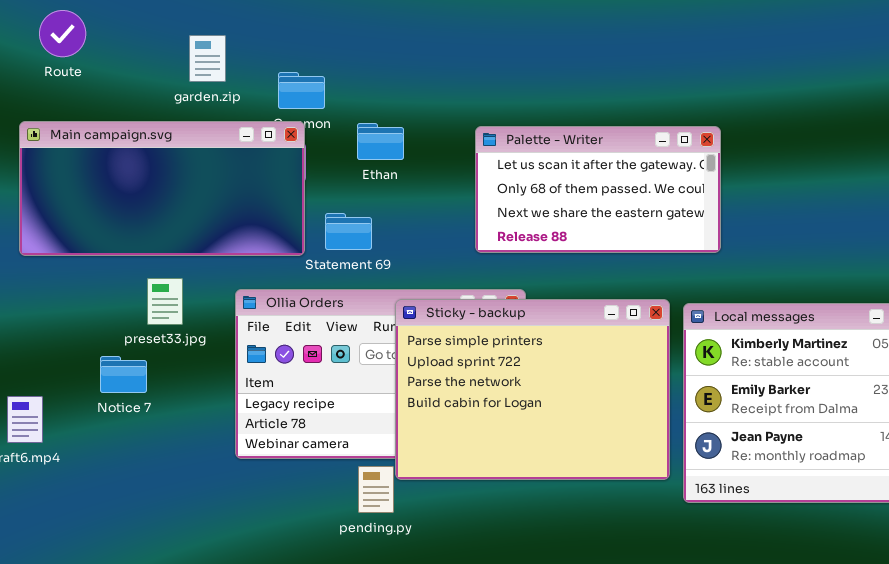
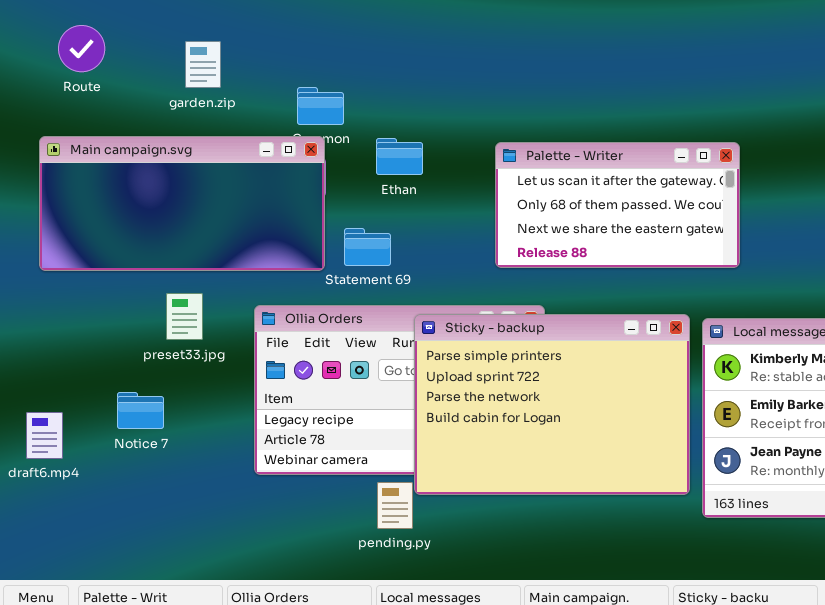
garden.zip: [189,35,226,82] -> [185,41,221,88], moved
Notice 7: [100,356,147,393] -> [117,392,164,429], moved

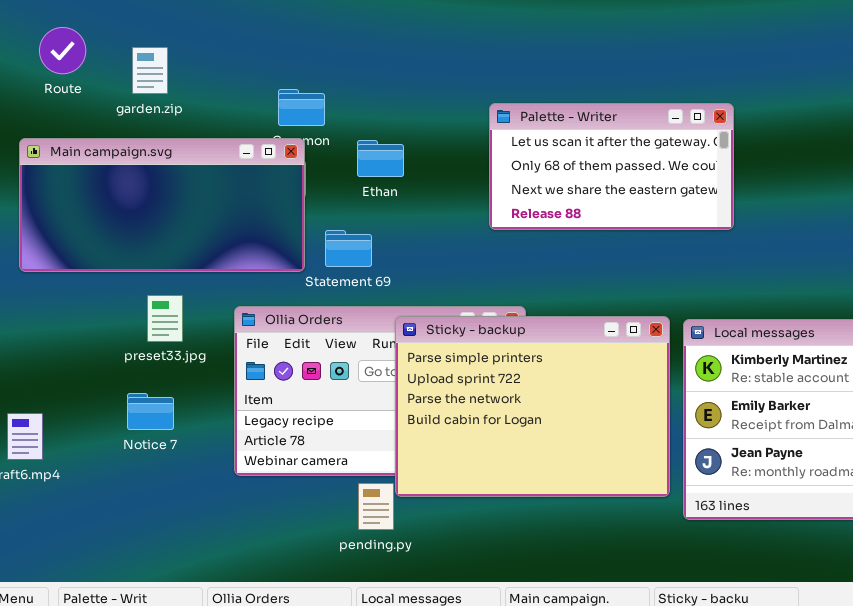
garden.zip: [185,41,221,88] -> [132,47,168,94], moved
Palette - Writer: [495,142,740,268] -> [489,103,734,230], moved
Notice 7: [117,392,164,429] -> [127,393,174,430], moved

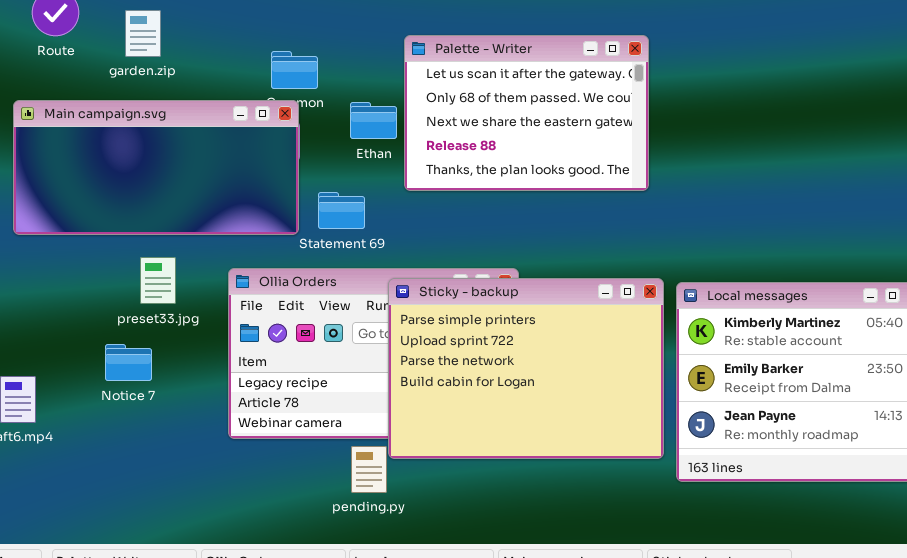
Palette - Writer: [489,103,734,230] -> [404,35,649,191], moved, resized
Notice 7: [127,393,174,430] -> [105,344,152,381], moved

